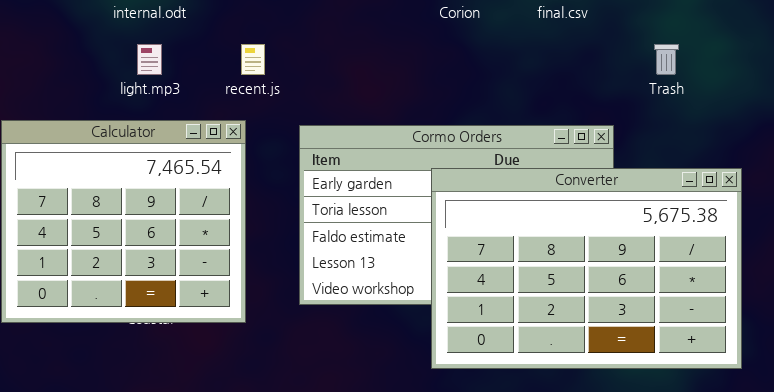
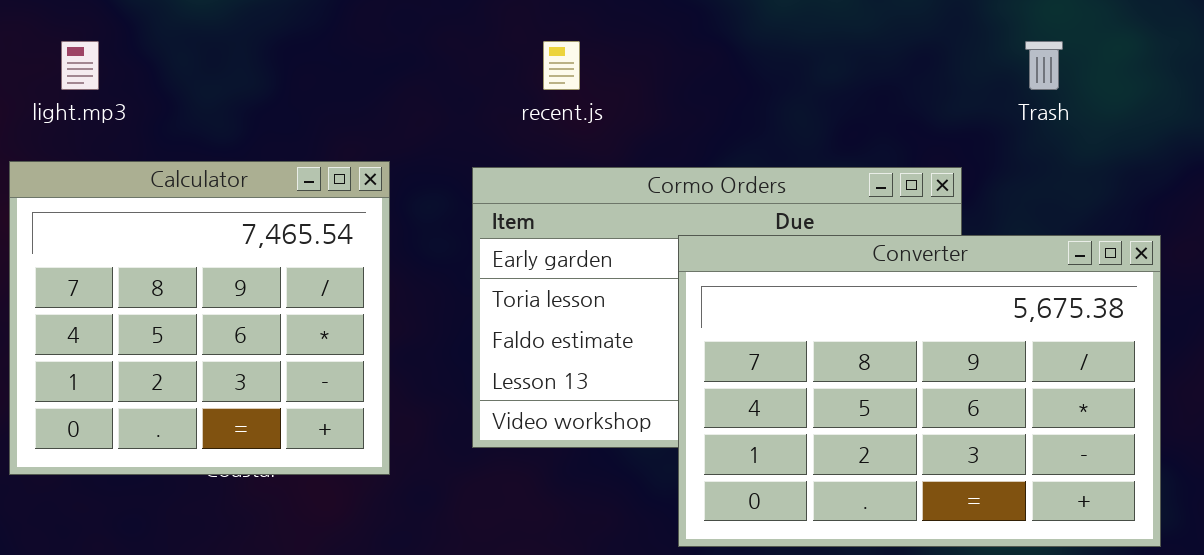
light.mp3: [137,44,162,75] -> [61,41,99,90], moved
recent.js: [241,44,265,75] -> [543,41,580,90], moved

